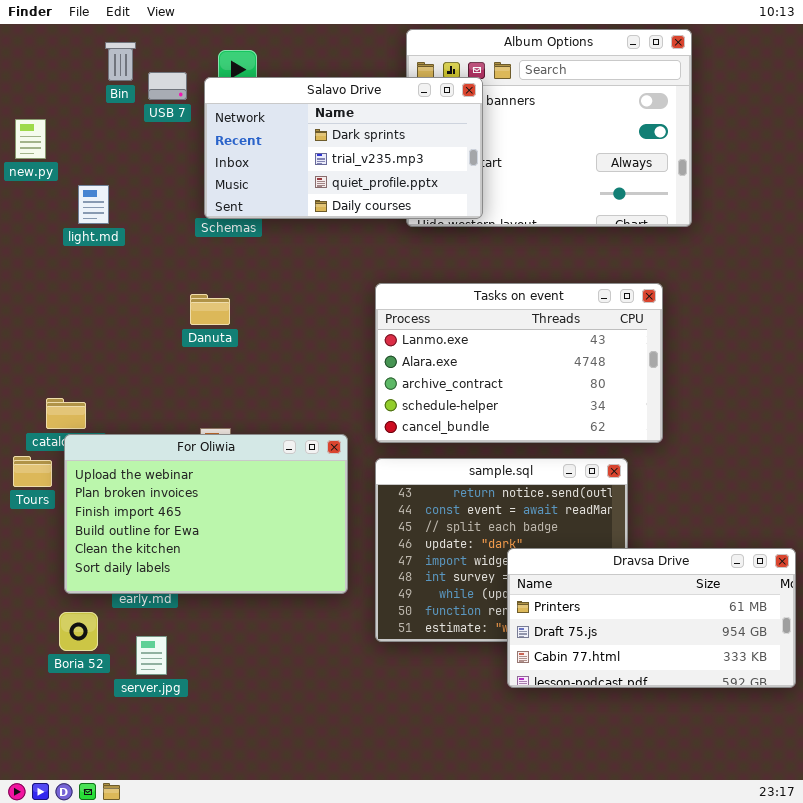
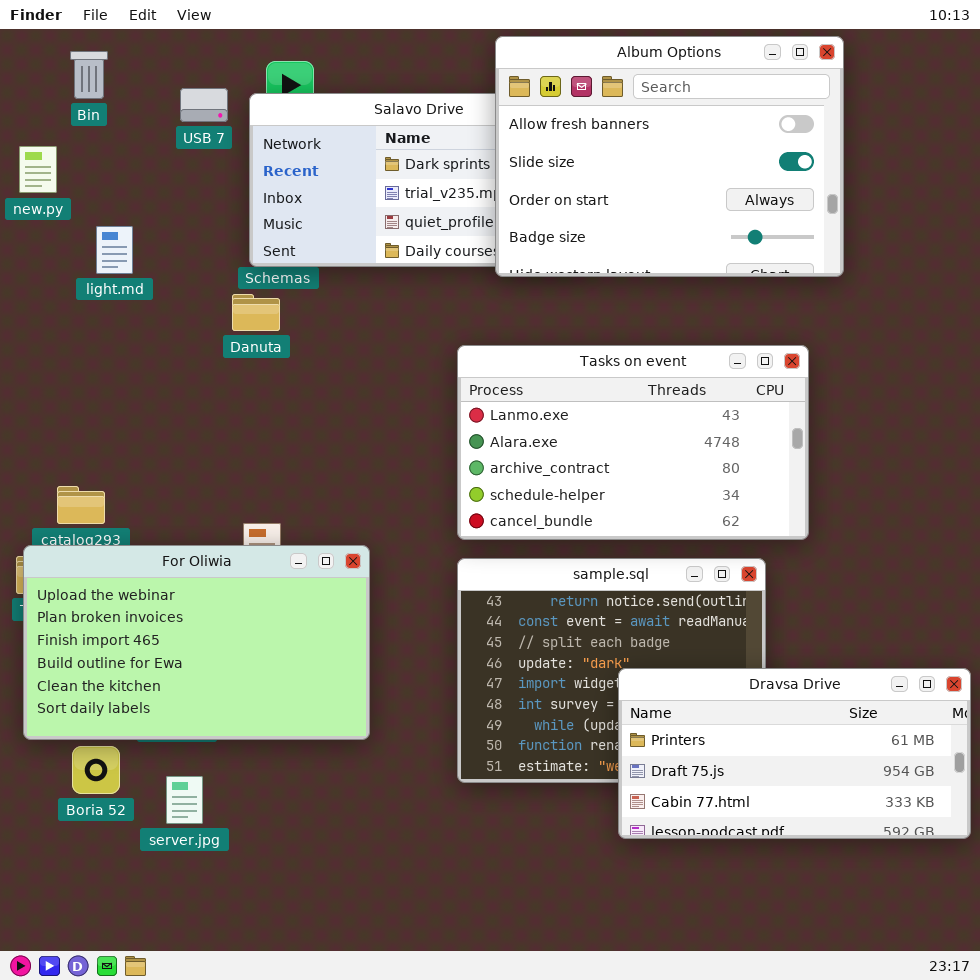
Album Options: [406,29,692,227] -> [495,36,844,277], raised
Bin: [105,42,136,81] -> [70,51,108,99], moved
Danuta: [190,294,230,325] -> [232,294,280,331], moved
For Oliwia: [64,434,348,594] -> [23,545,370,740], moved

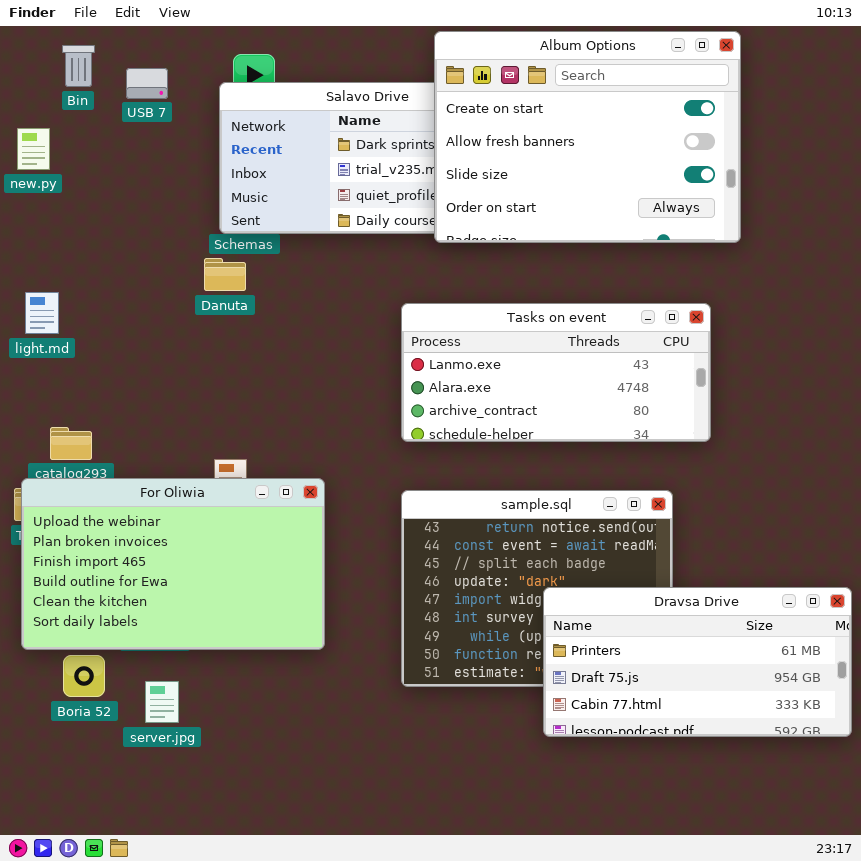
Album Options: [495,36,844,277] -> [434,31,741,243], scrolled up 1 row
USB 7: [180,88,228,122] -> [126,68,168,99], moved
light.md: [96,226,133,274] -> [25,292,59,334], moved
Tasks on event: [457,345,809,540] -> [401,303,711,442], resized

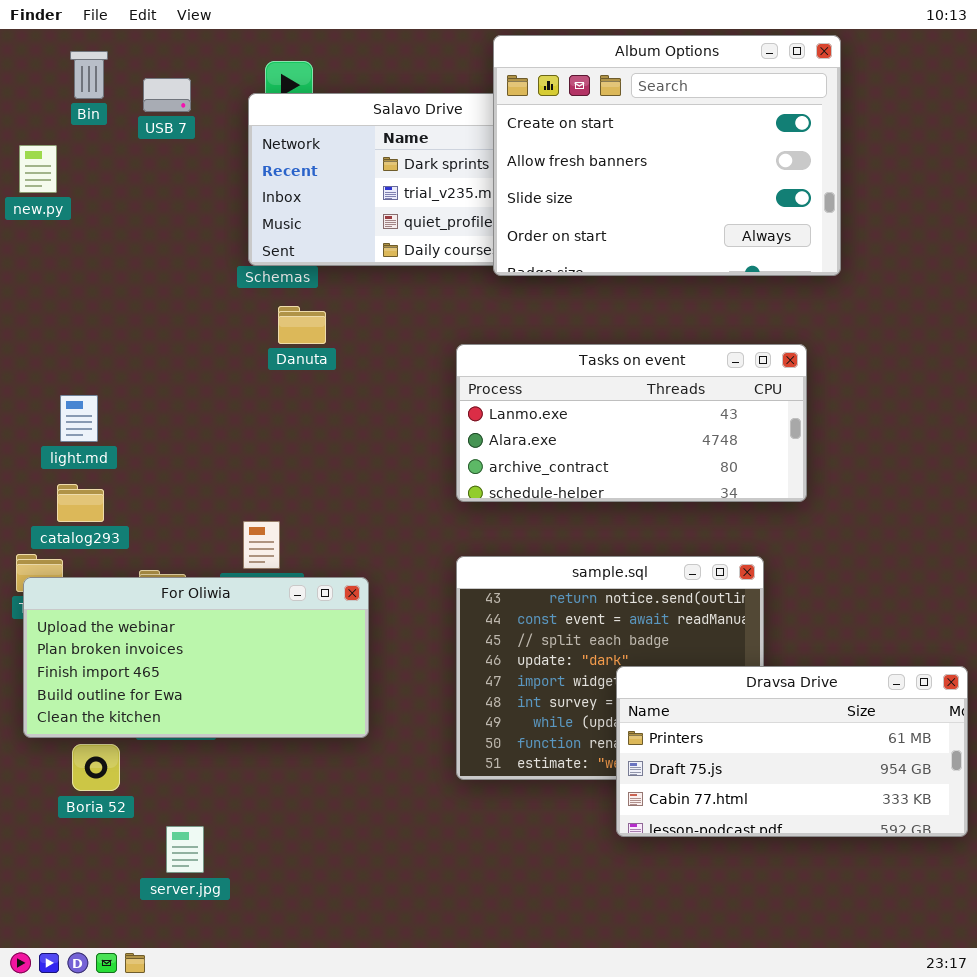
Danuta: [204,258,246,291] -> [278,306,326,344], moved
light.md: [25,292,59,334] -> [60,395,98,442], moved
For Oliwia: [21,478,325,650] -> [23,577,369,738], resized
server.jpg: [145,681,179,723] -> [166,826,204,873], moved

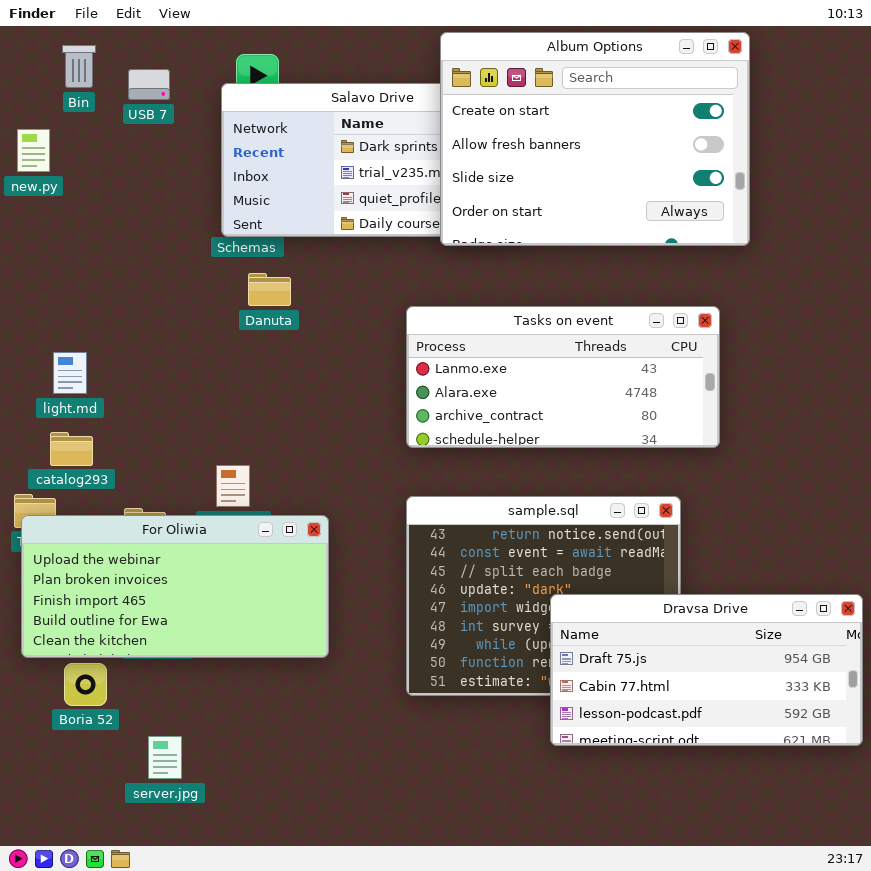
Dravsa Drive: [616,666,968,837] -> [550,594,863,746], scrolled down 1 row

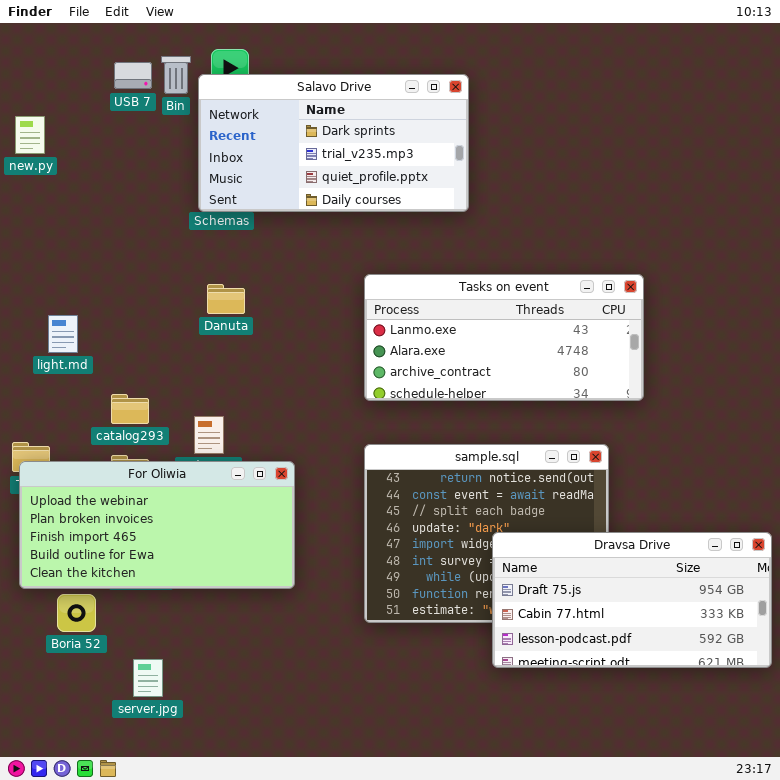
Album Options: [440,32,750,246] -> none, closed
Bin: [62,45,96,88] -> [161,56,191,94], moved
Danuta: [248,273,291,306] -> [207,284,245,314], moved
catalog293: [50,432,93,466] -> [111,394,149,424], moved

